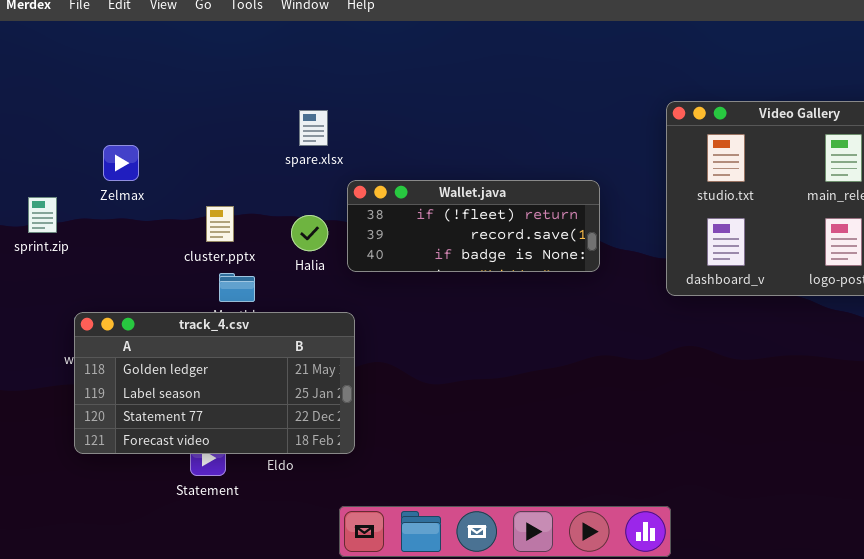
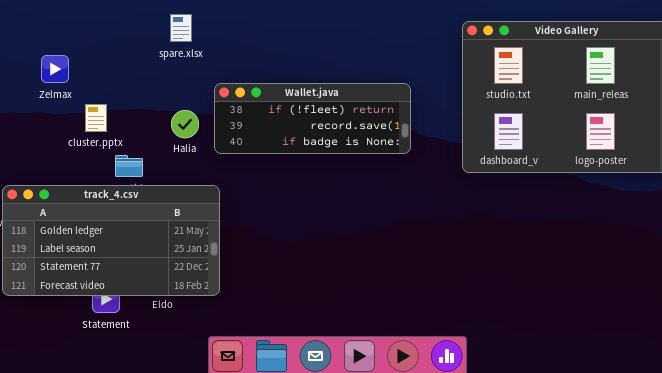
spare.xlsx: [299,110,328,146] -> [170,14,192,42], moved
Zelmax: [103,145,139,181] -> [41,55,69,83], moved
cluster.pptx: [206,206,234,242] -> [85,104,107,132], moved

